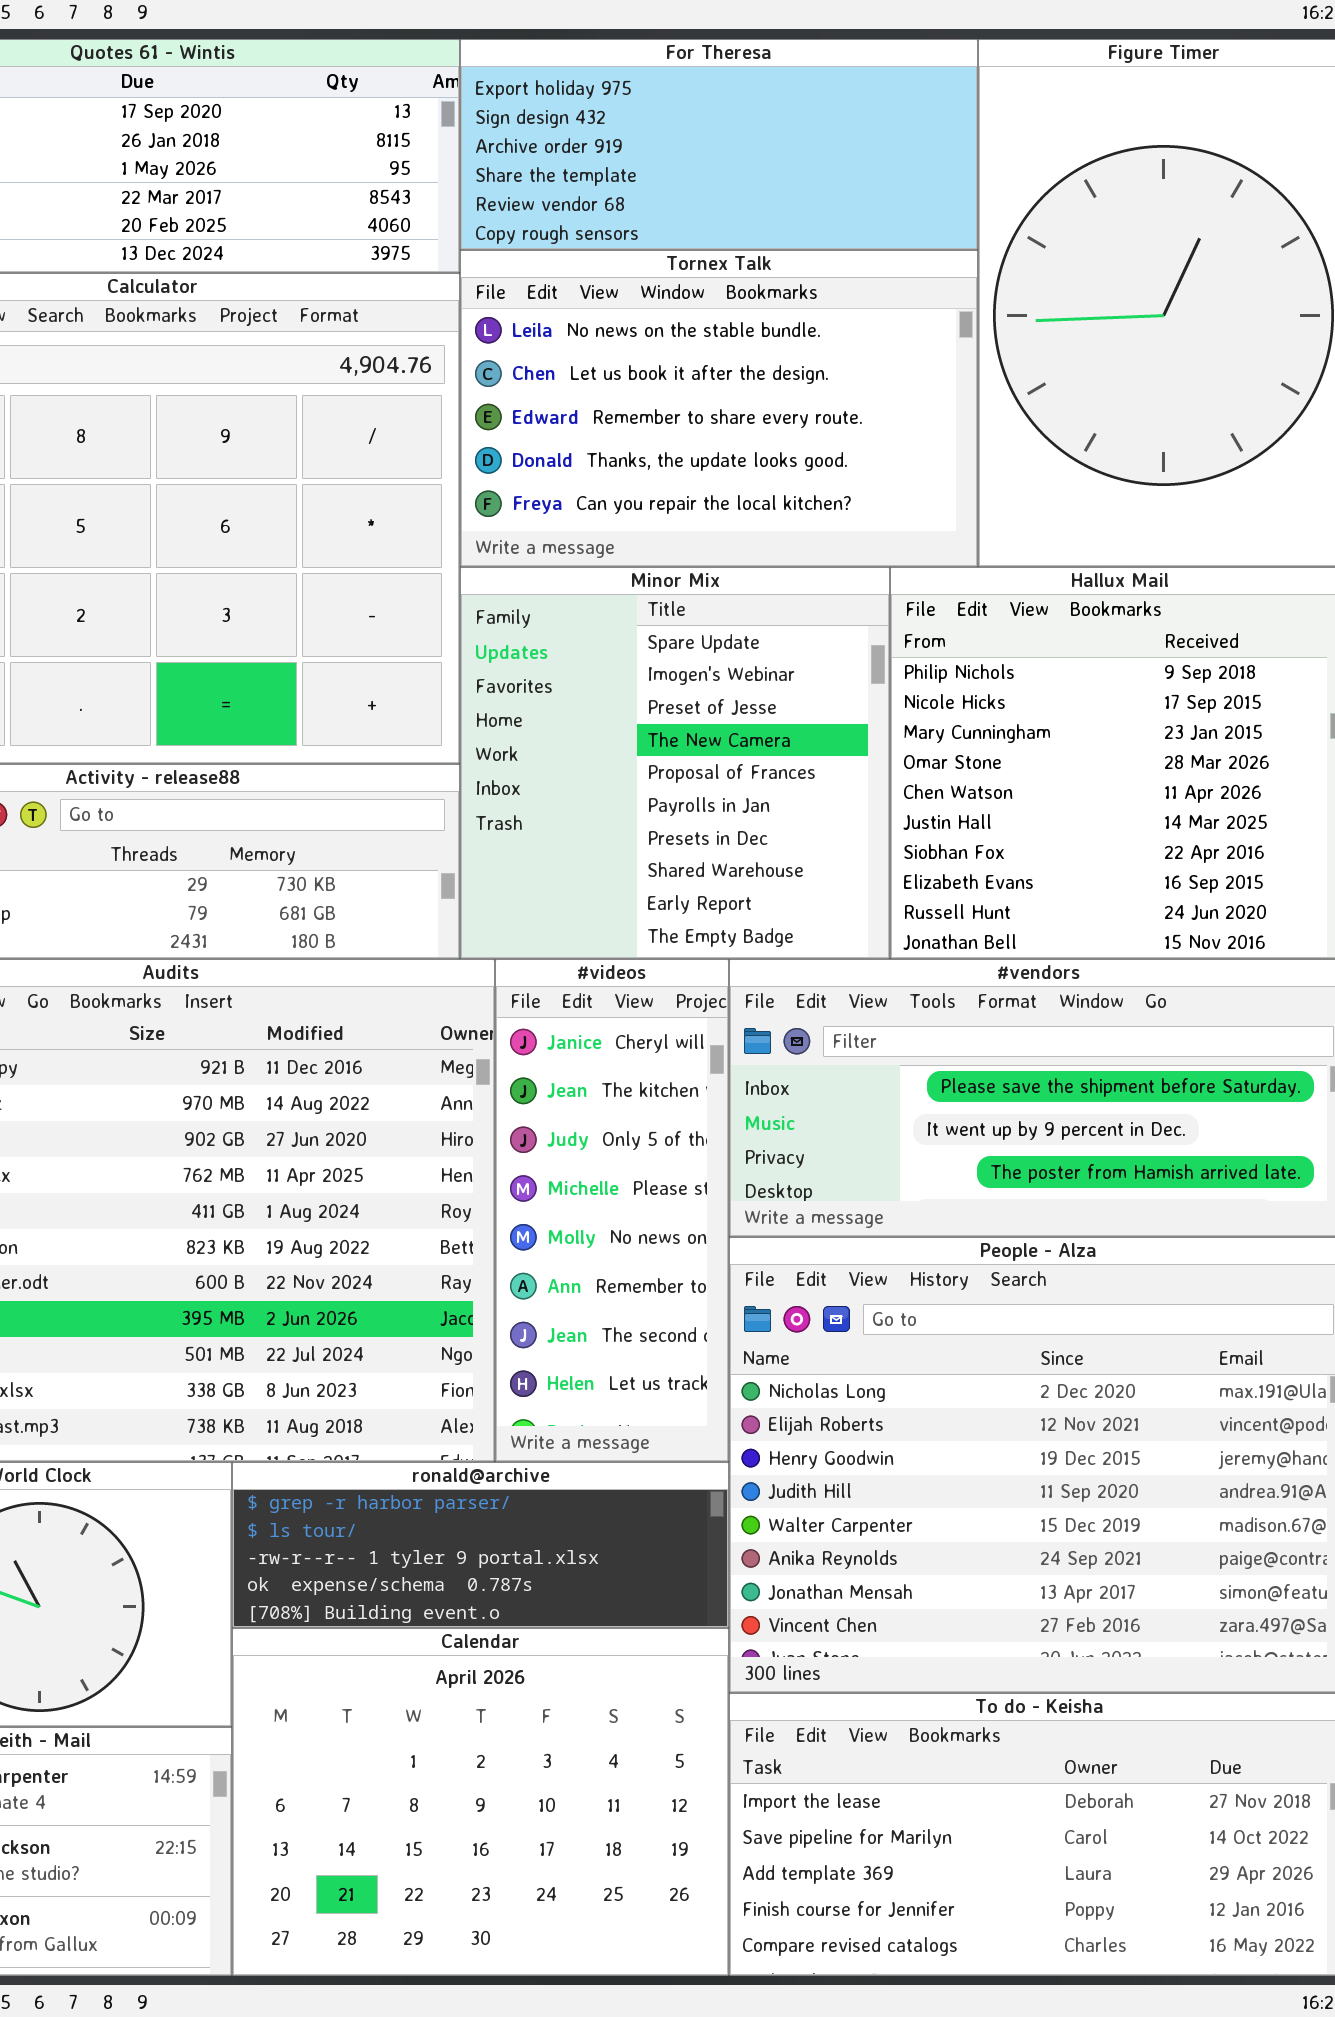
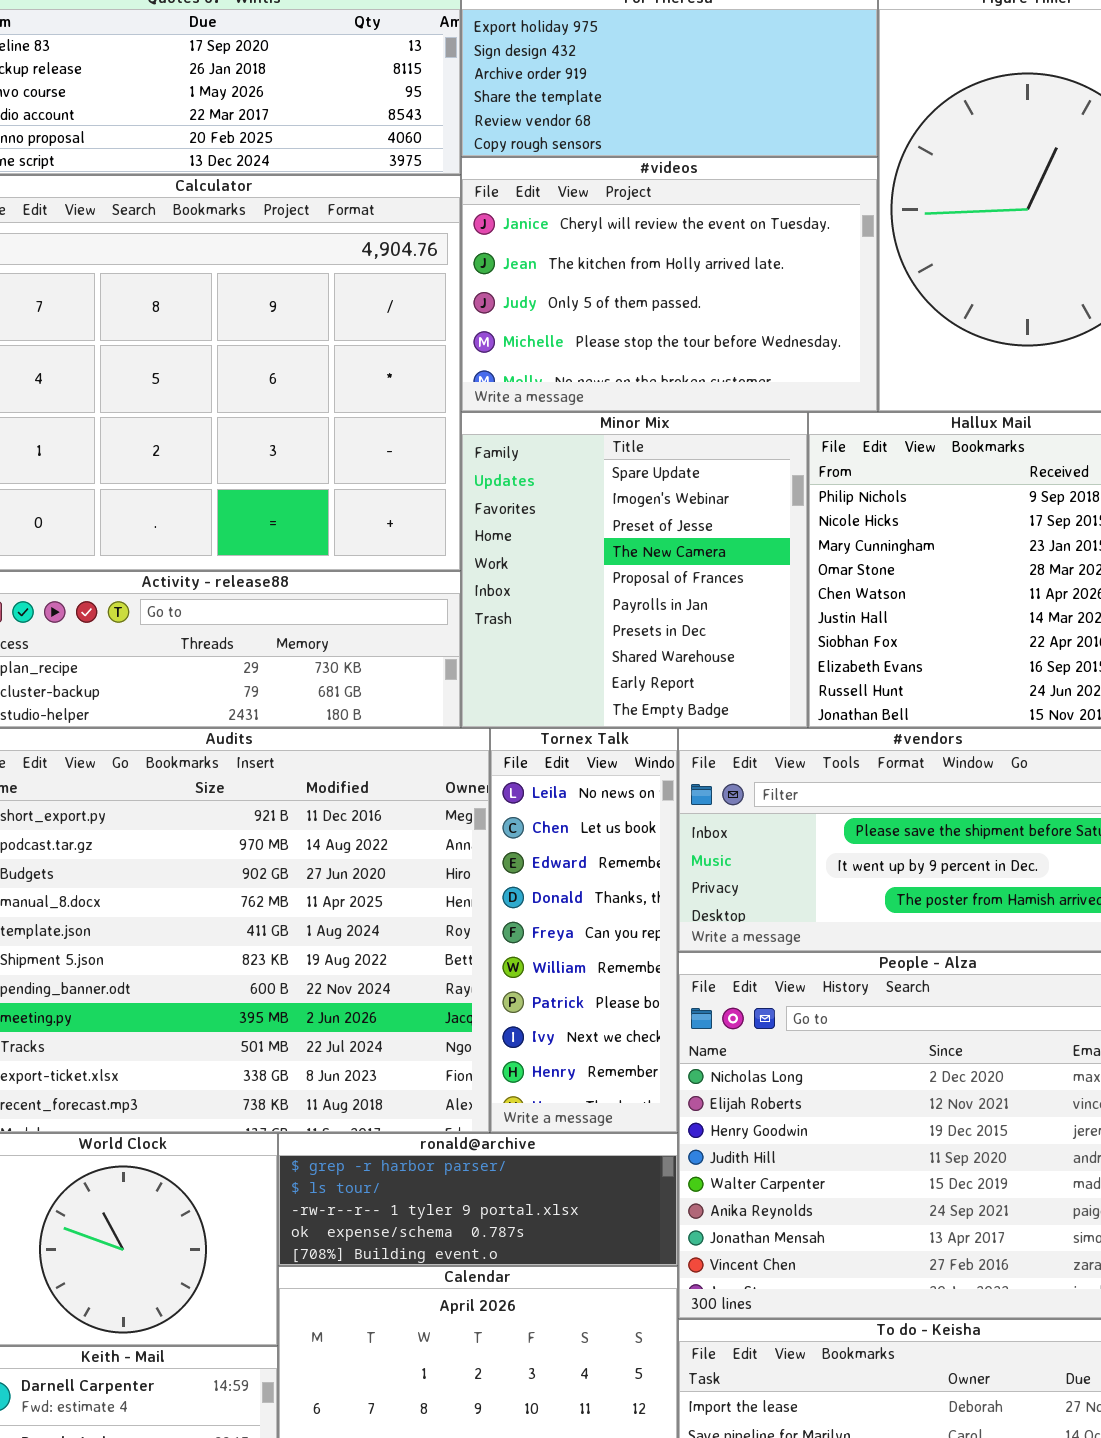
Tornex Talk: [460,250,978,567] -> [490,728,678,1133], moved, resized
#videos: [495,959,729,1462] -> [461,157,878,412], moved, resized

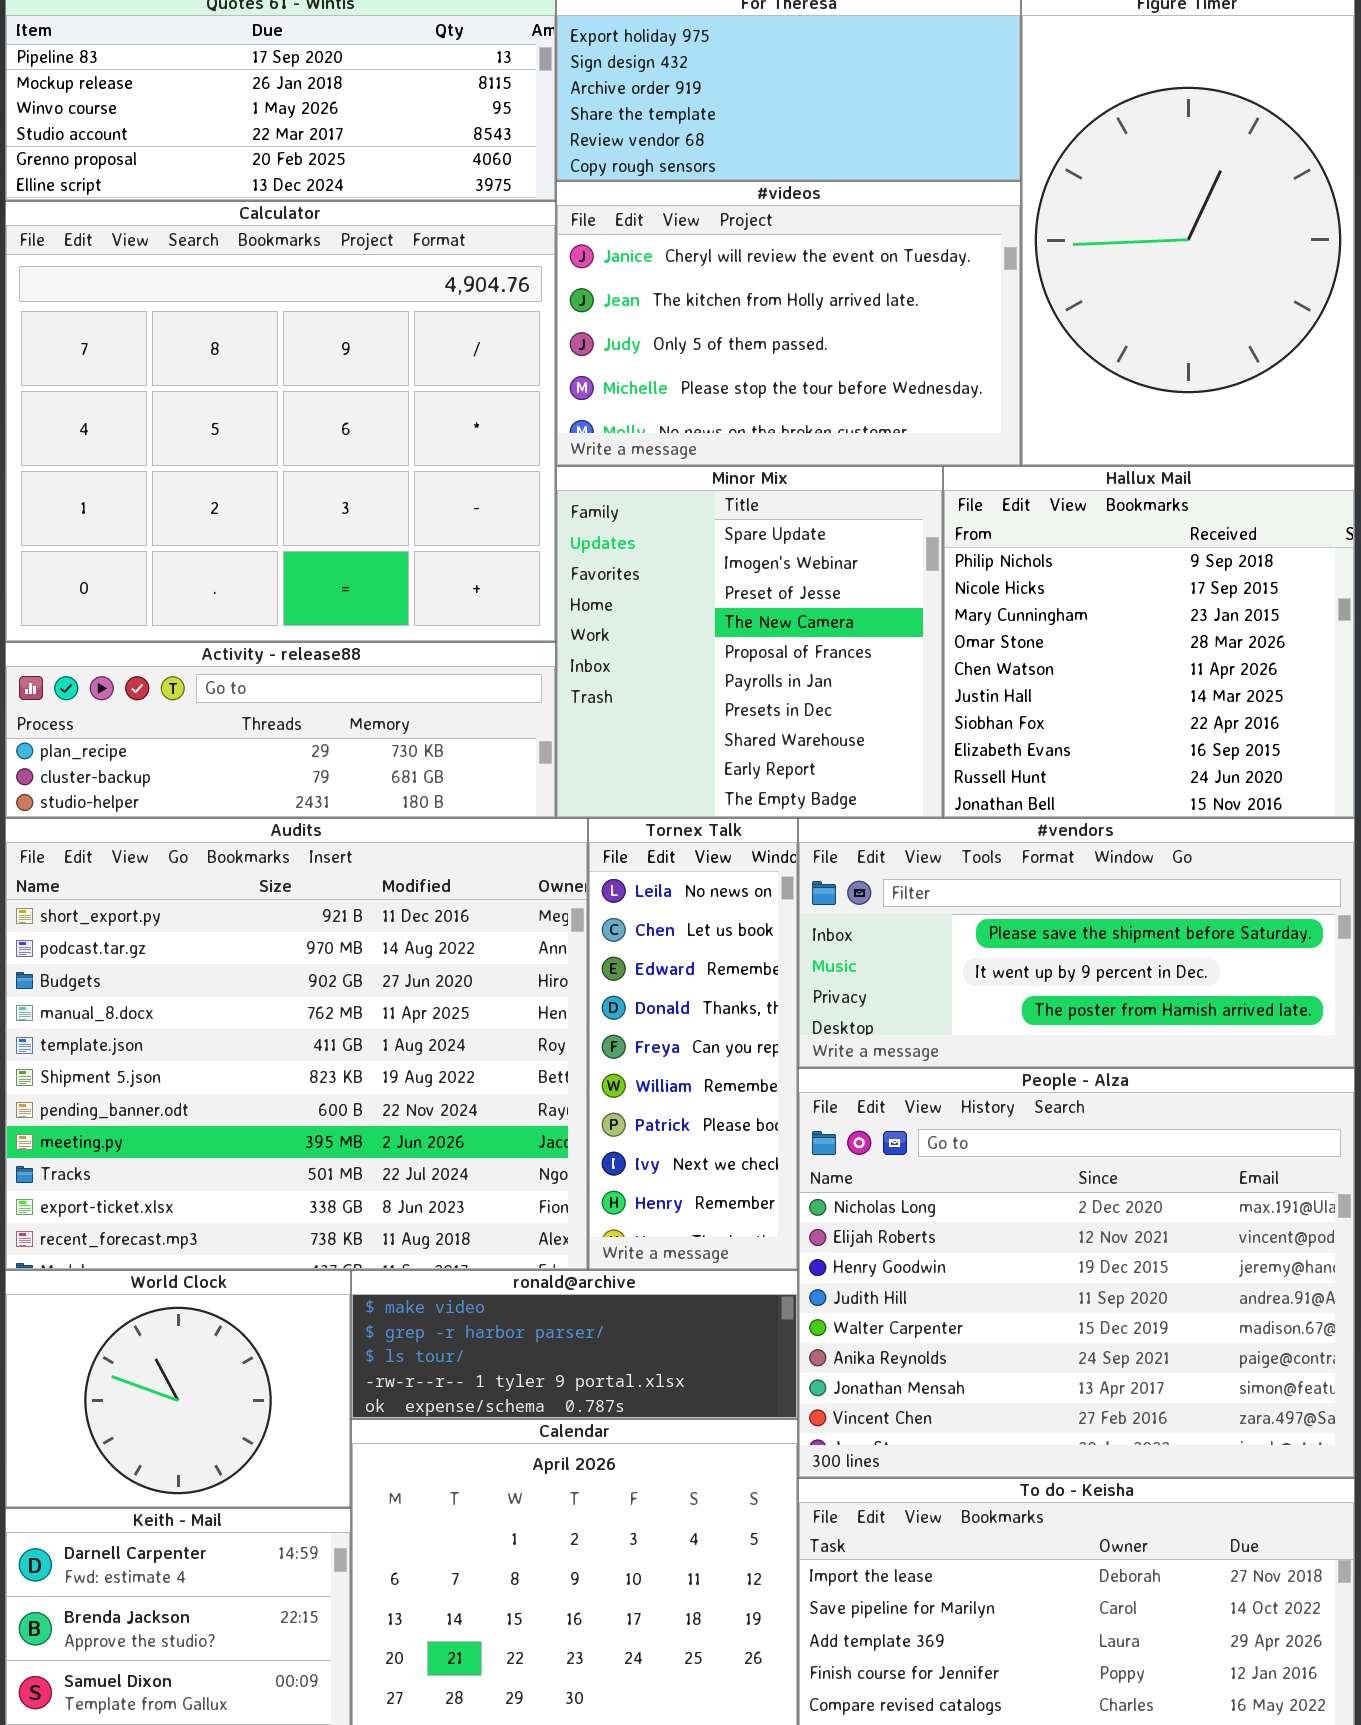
ronald@archive: [278,1133,678,1266] -> [351,1270,798,1419], scrolled up 1 row

